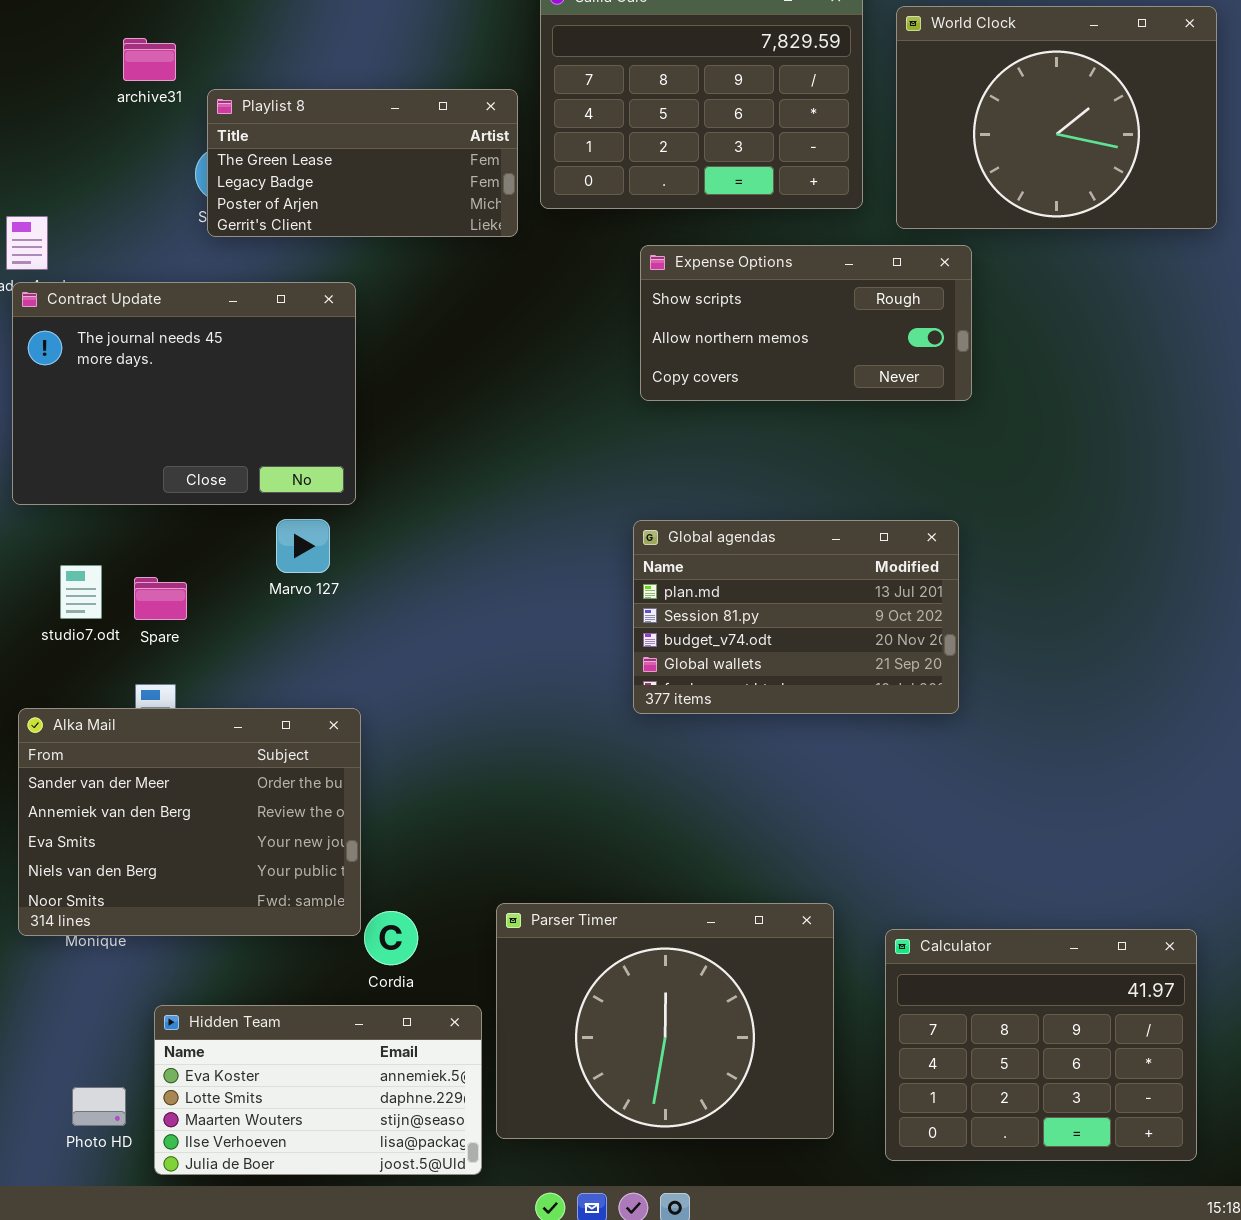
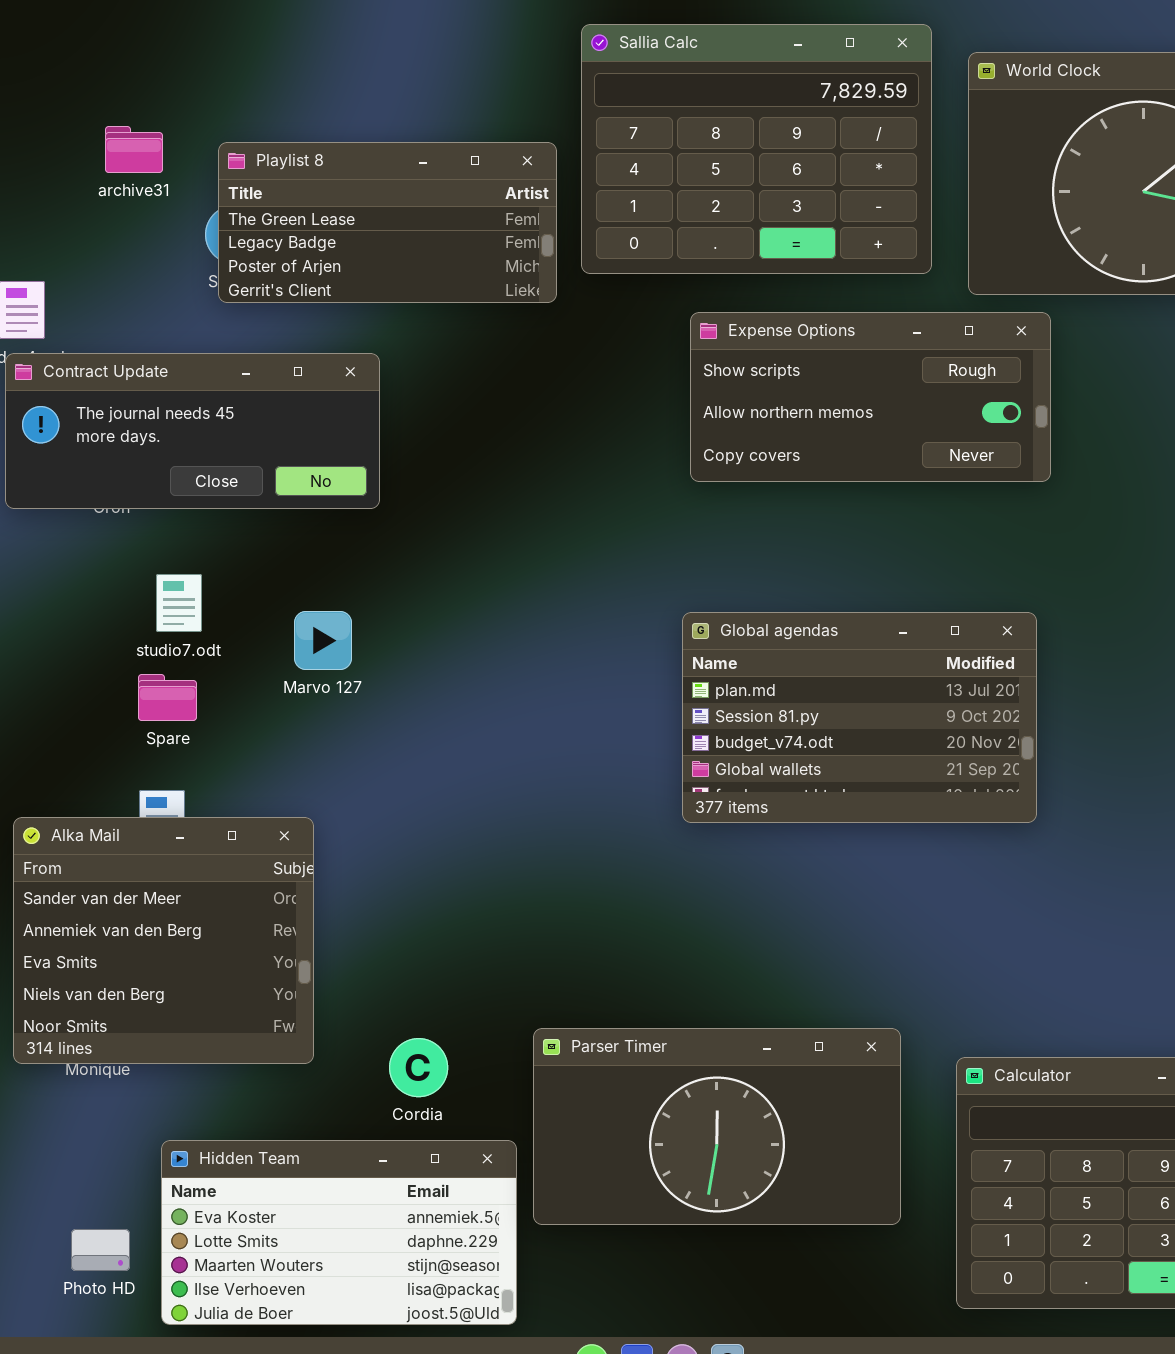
archive31: [123,38,176,81] -> [105,126,163,173], moved
Contract Update: [12,282,356,505] -> [5,353,380,509], resized
studio7.odt: [60,565,102,619] -> [156,574,202,632], moved
Alka Mail: [18,708,361,936] -> [13,817,314,1064], resized
Parser Timer: [496,903,834,1139] -> [533,1028,901,1225], resized

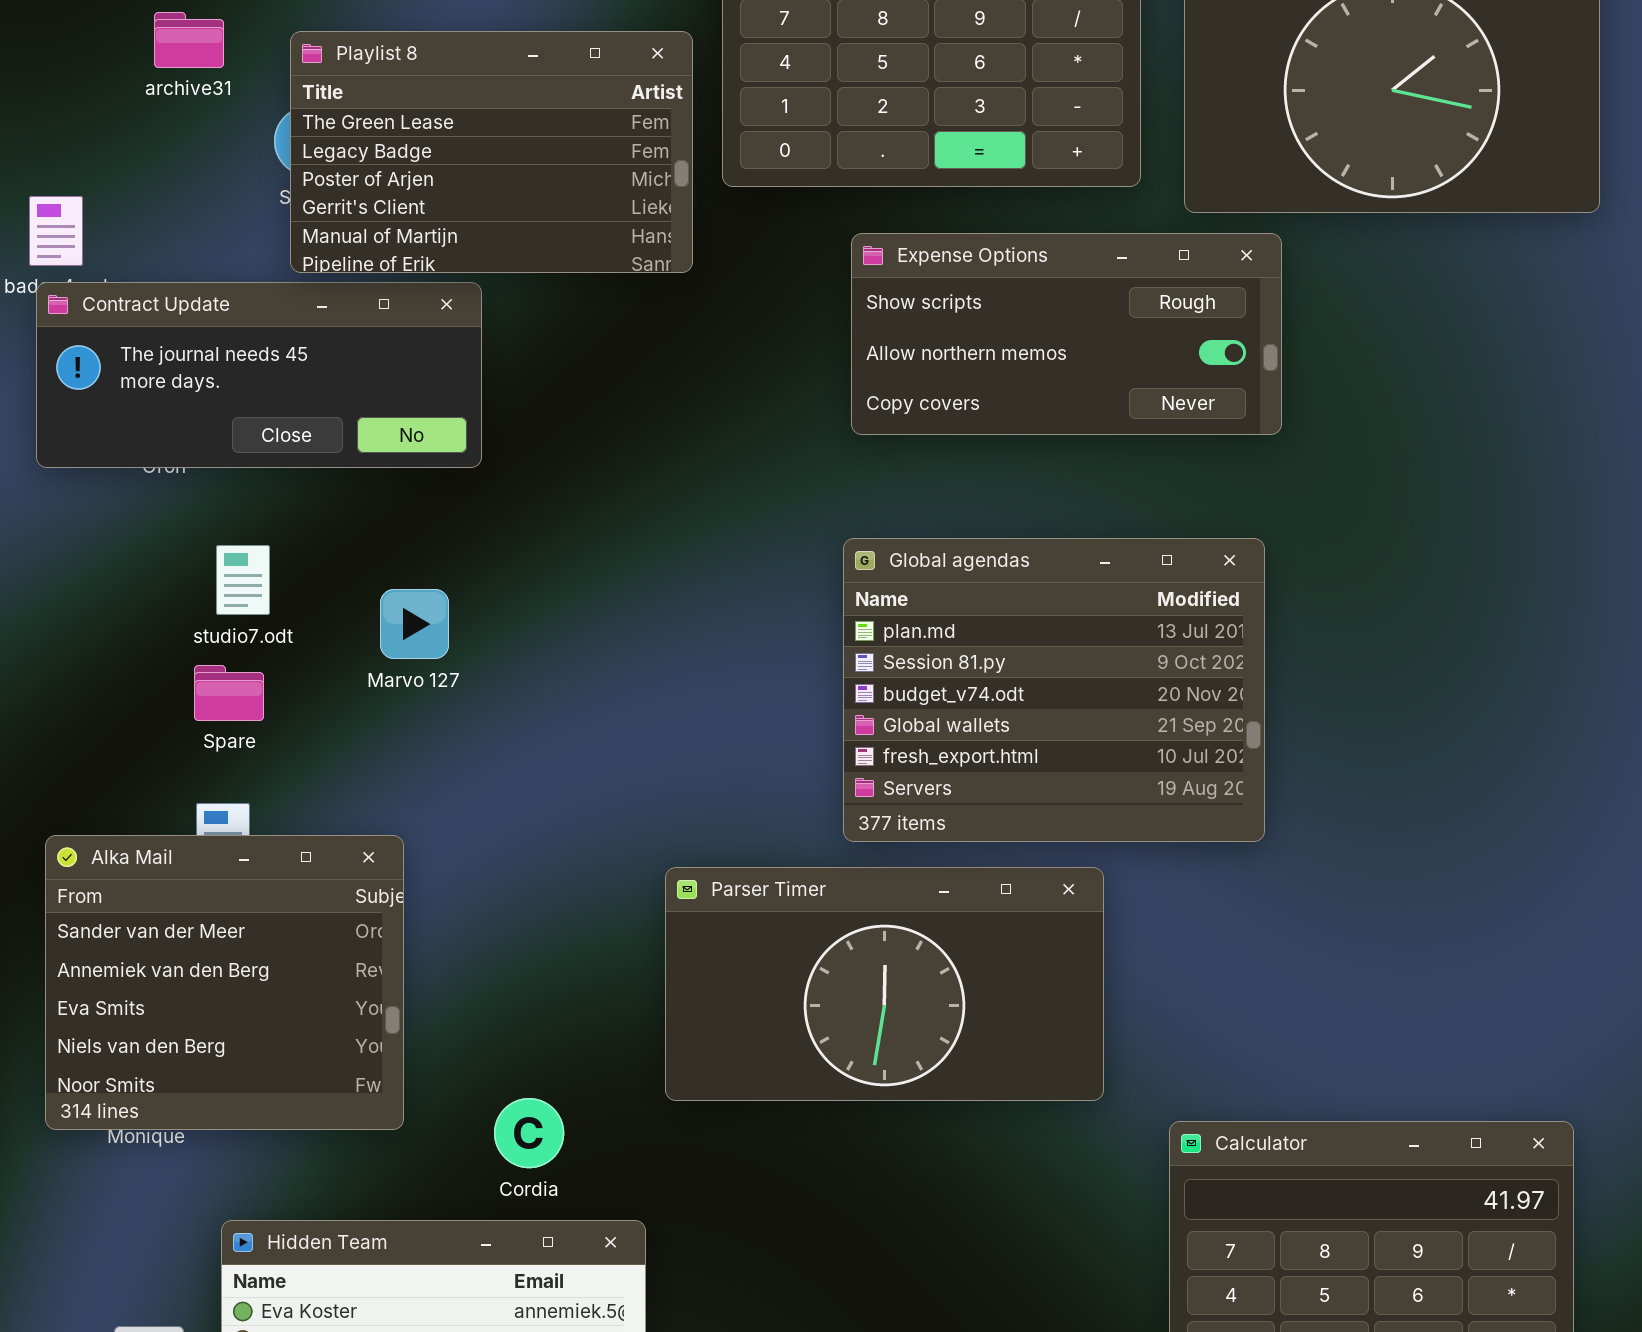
Playlist 8: [218,142,557,303] -> [290,31,693,273], resized
Global agendas: [682,612,1037,823] -> [843,538,1265,842], resized
Parser Timer: [533,1028,901,1225] -> [665,867,1104,1101], moved

